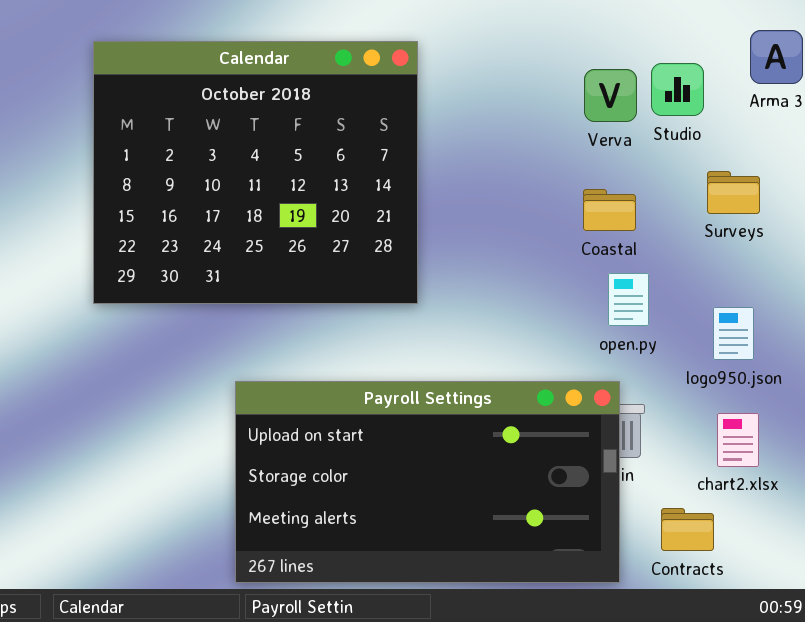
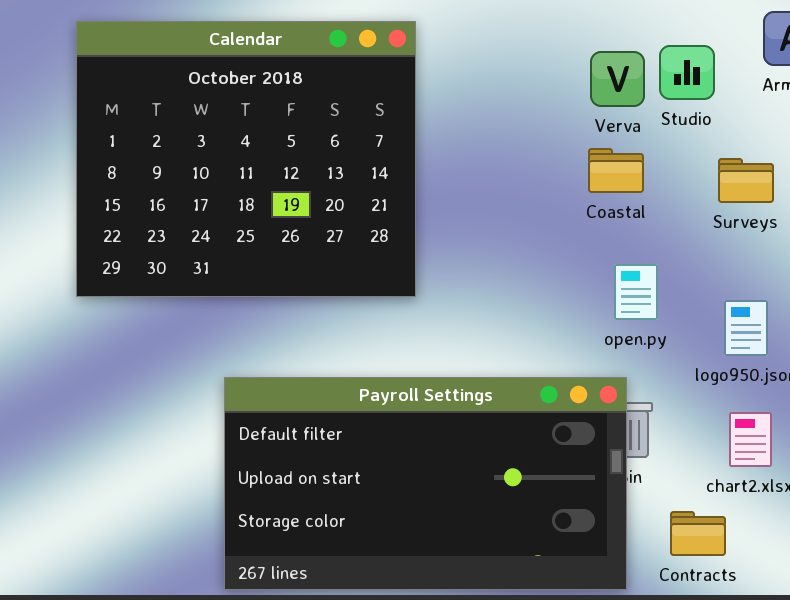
Coastal: [583,189,636,231] -> [588,148,644,193], moved
Payroll Settings: [235,381,620,583] -> [224,377,627,590], scrolled up 1 row

